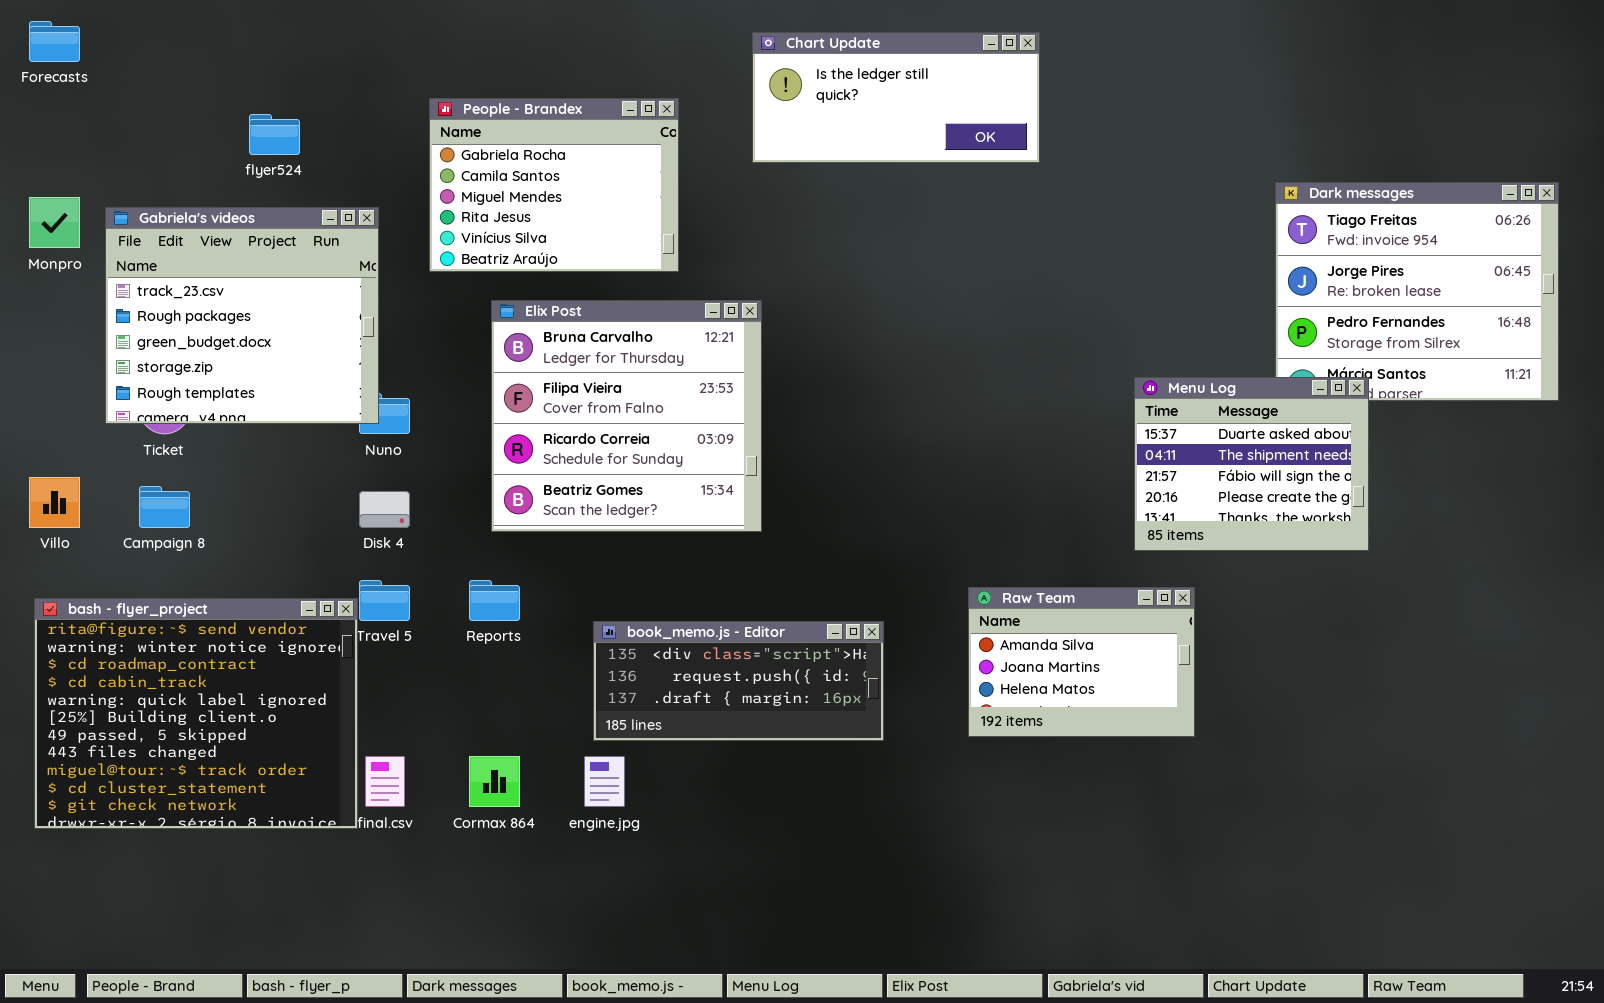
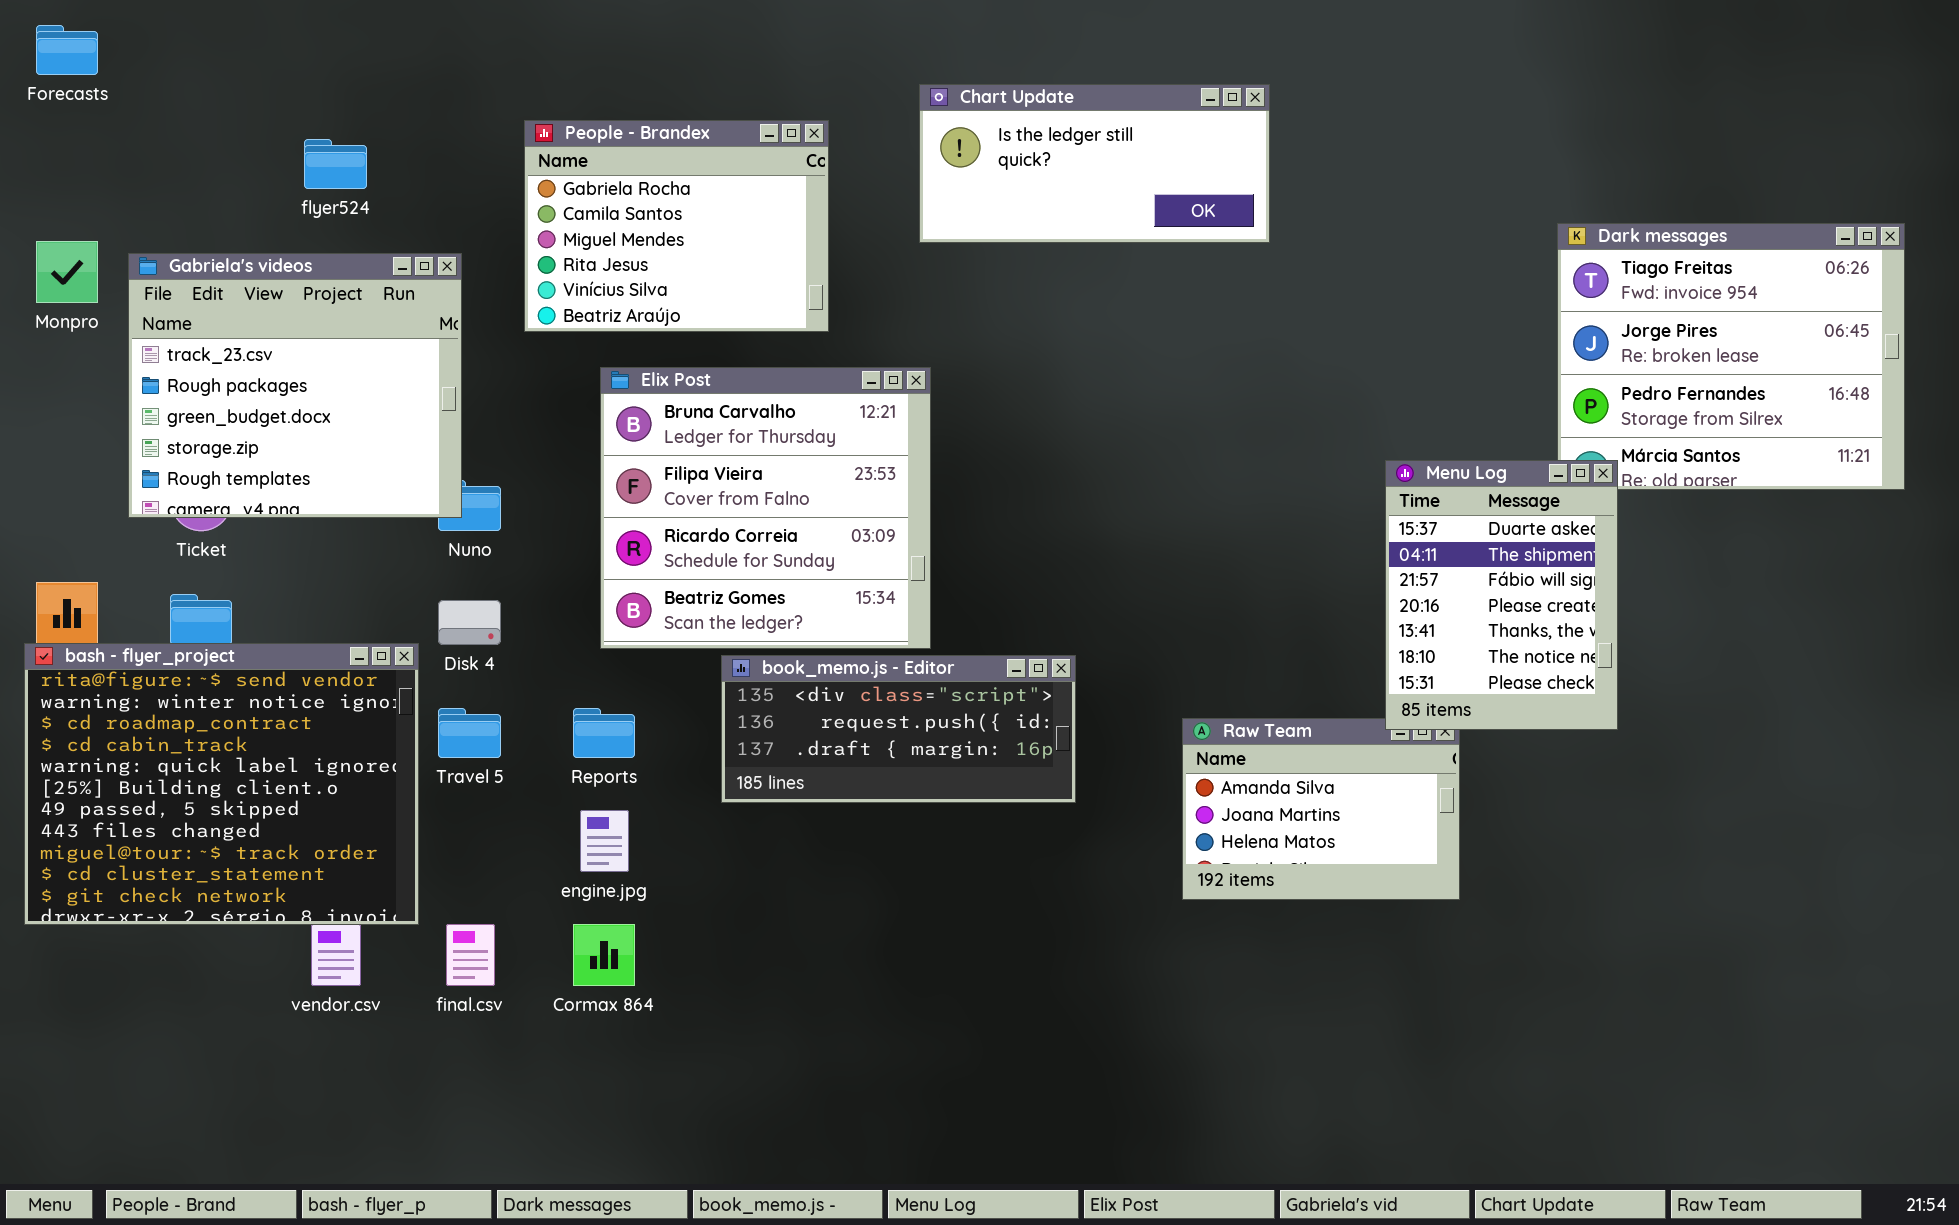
Chart Update: [752,32,1040,163] -> [919,84,1270,243], moved
Menu Log: [1134,377,1369,551] -> [1385,460,1618,730], resized
bash - flyer_project: [34,598,358,829] -> [24,643,419,925], moved
book_memo.js - Editor: [593,621,884,741] -> [721,655,1076,803], moved
engine.jpg: [584,756,625,807] -> [580,810,629,872], moved

